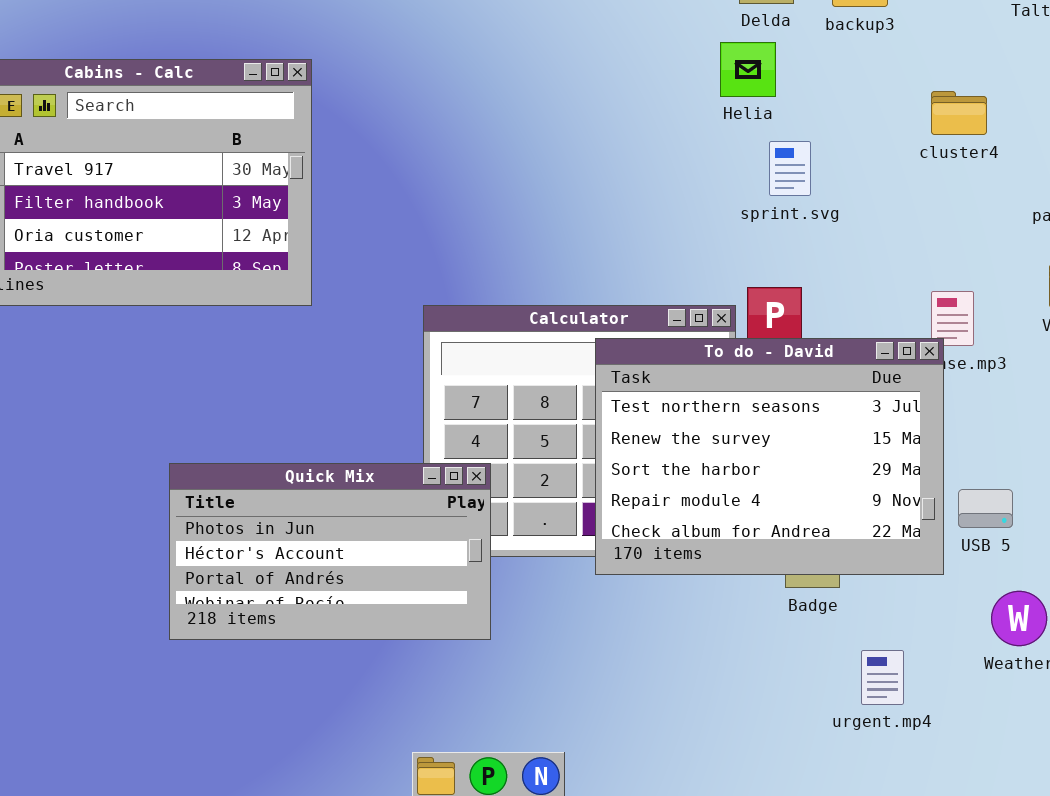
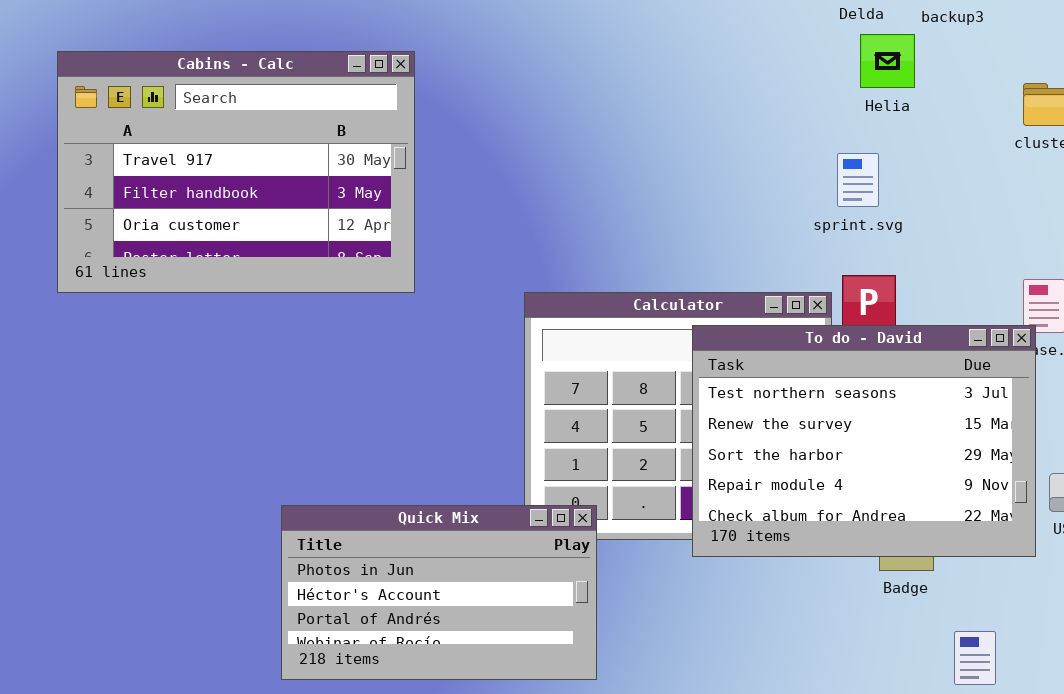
Helia: [720,42,776,97] -> [860,34,915,88], moved
sprint.svg: [769,141,811,196] -> [837,153,879,207], moved
Quick Mix: [169,463,491,640] -> [281,505,597,680], moved

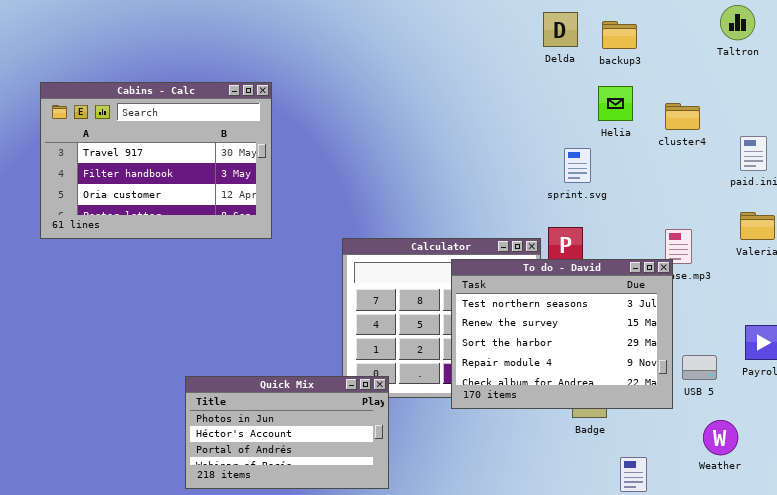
Helia: [860,34,915,88] -> [598,86,633,121], moved
sprint.svg: [837,153,879,207] -> [564,148,591,183], moved

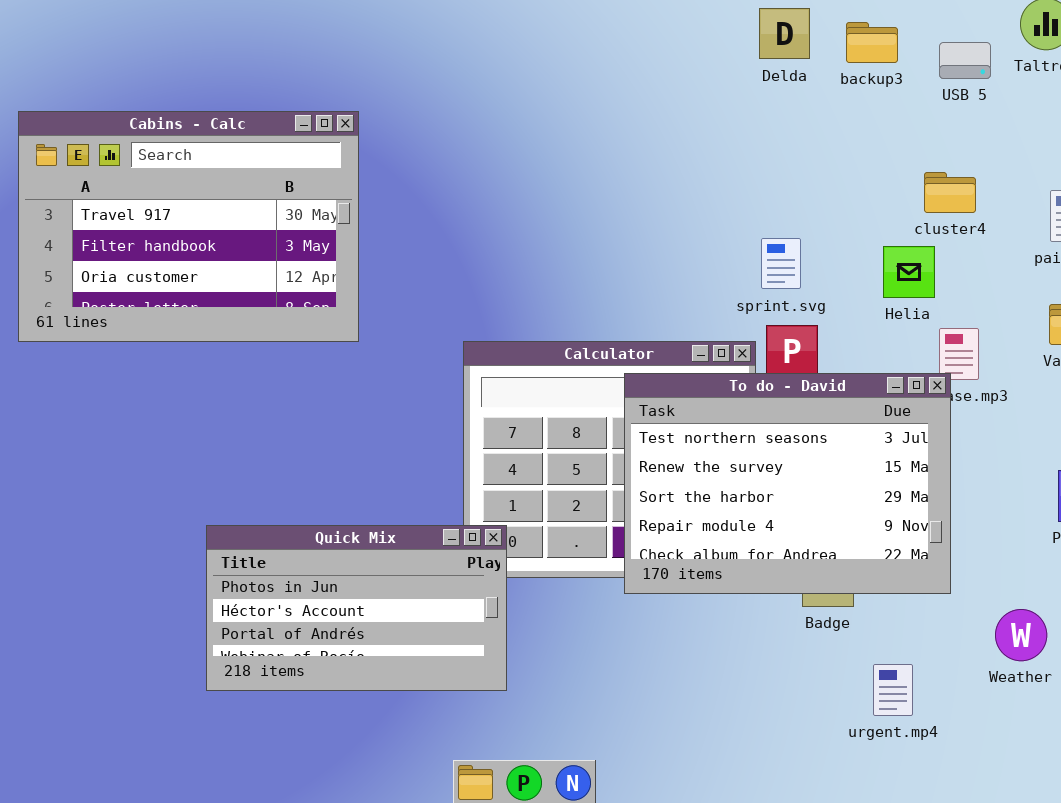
Helia: [598,86,633,121] -> [883,246,935,298], moved
cluster4: [665,103,700,130] -> [924,172,976,213], moved
sprint.svg: [564,148,591,183] -> [761,238,801,289], moved
USB 5: [682,355,717,380] -> [939,42,991,79], moved
Quick Mix: [185,376,389,489] -> [206,525,507,691], moved

